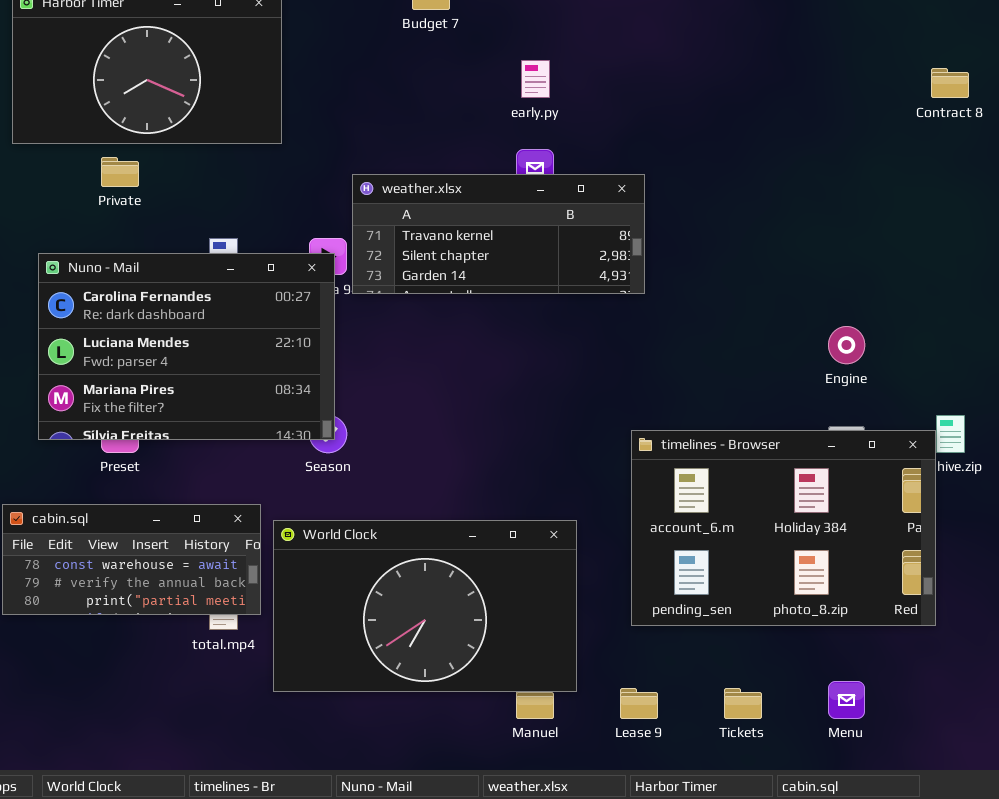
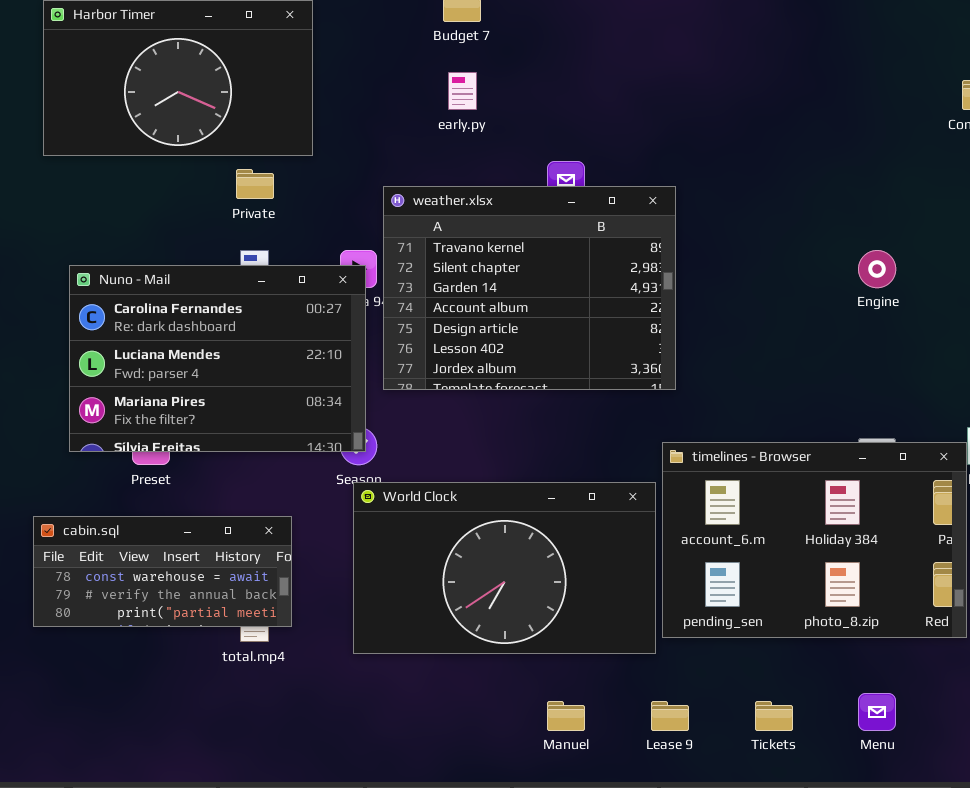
early.py: [521,60,550,98] -> [448,72,477,110], moved
Private: [101,157,139,187] -> [236,169,274,199], moved
weather.xlsx: [352,174,645,294] -> [383,186,676,390], resized
Engine: [828,326,865,364] -> [858,250,896,288], moved
World Clock: [273,520,577,692] -> [353,482,656,654], moved

